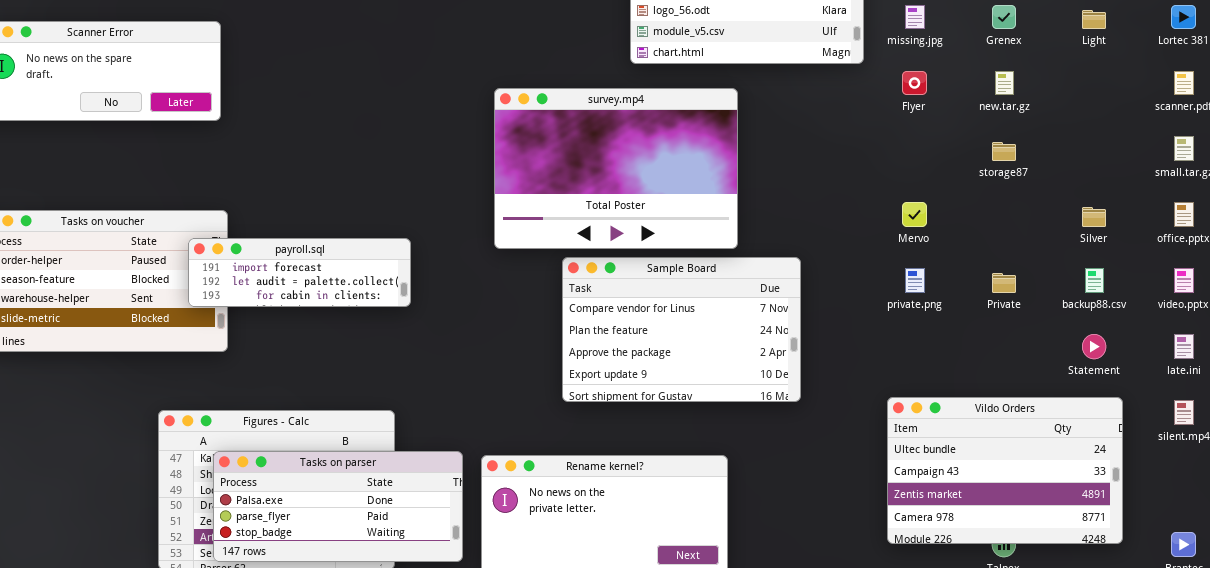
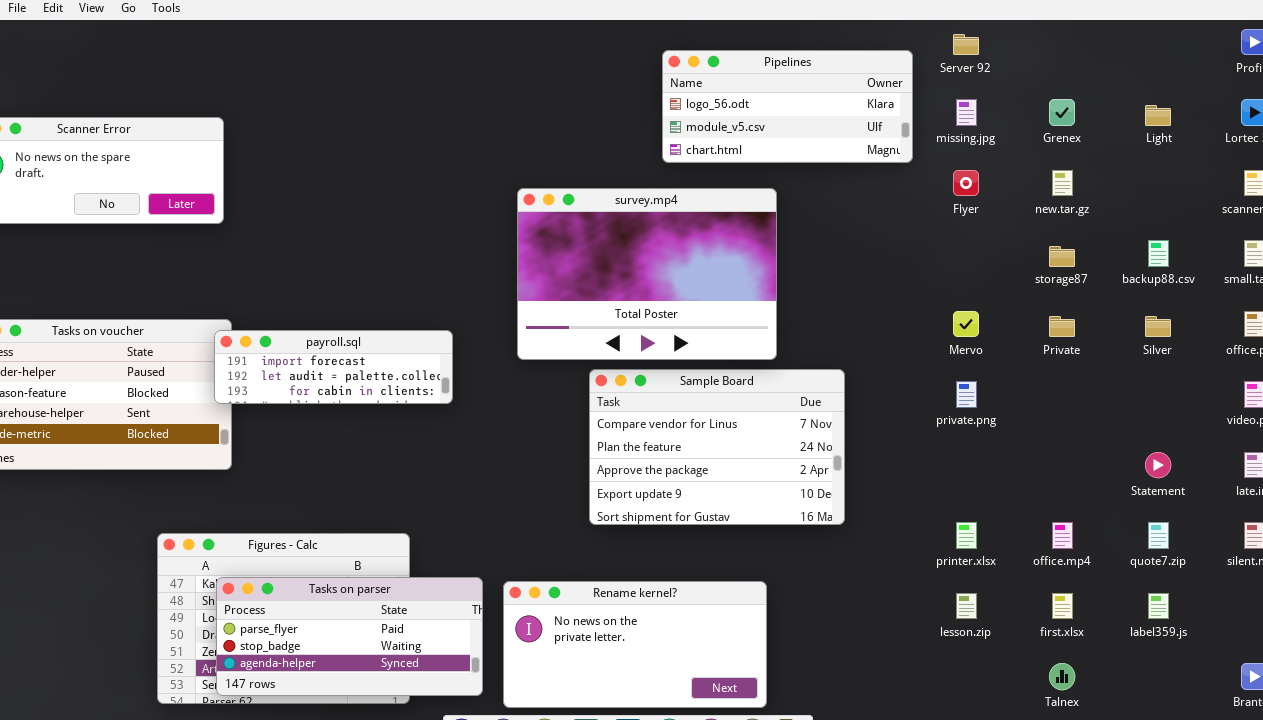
payroll.sql: [188,238,411,307] -> [214,330,453,404], moved
backup88.csv: [1085,268,1104,293] -> [1148,240,1169,267], moved
Private: [992,273,1016,293] -> [1049,316,1075,337], moved
Vildo Orders: [887,397,1123,544] -> none, closed
Tasks on parser: [213,451,463,562] -> [216,577,483,696], scrolled down 1 row

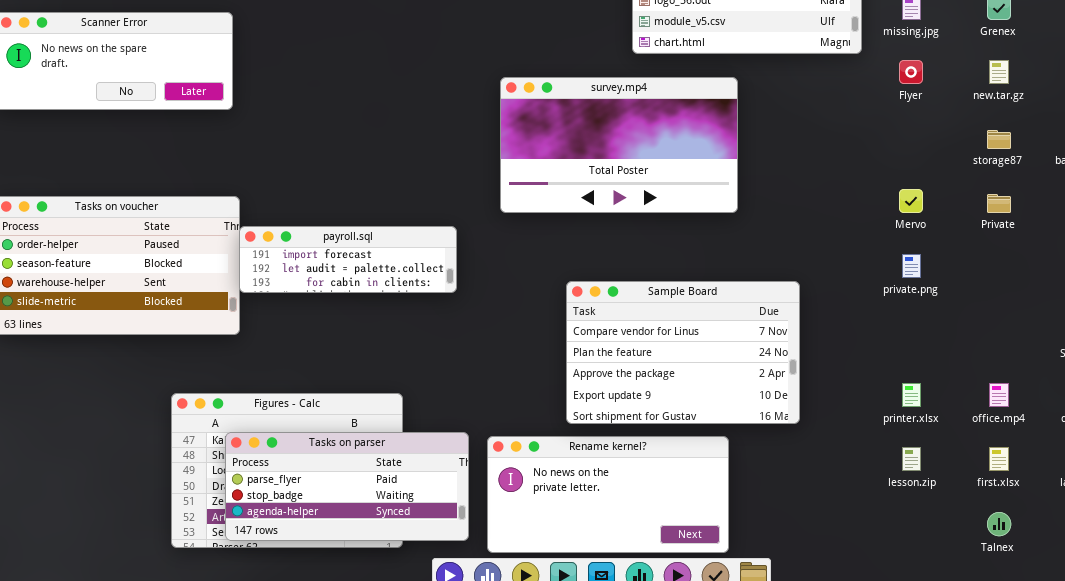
survey.mp4: [517,188,777,360] -> [500,77,738,213], resized
payroll.sql: [214,330,453,404] -> [239,226,457,293], moved
Sample Board: [589,369,845,525] -> [566,281,800,424], moved

